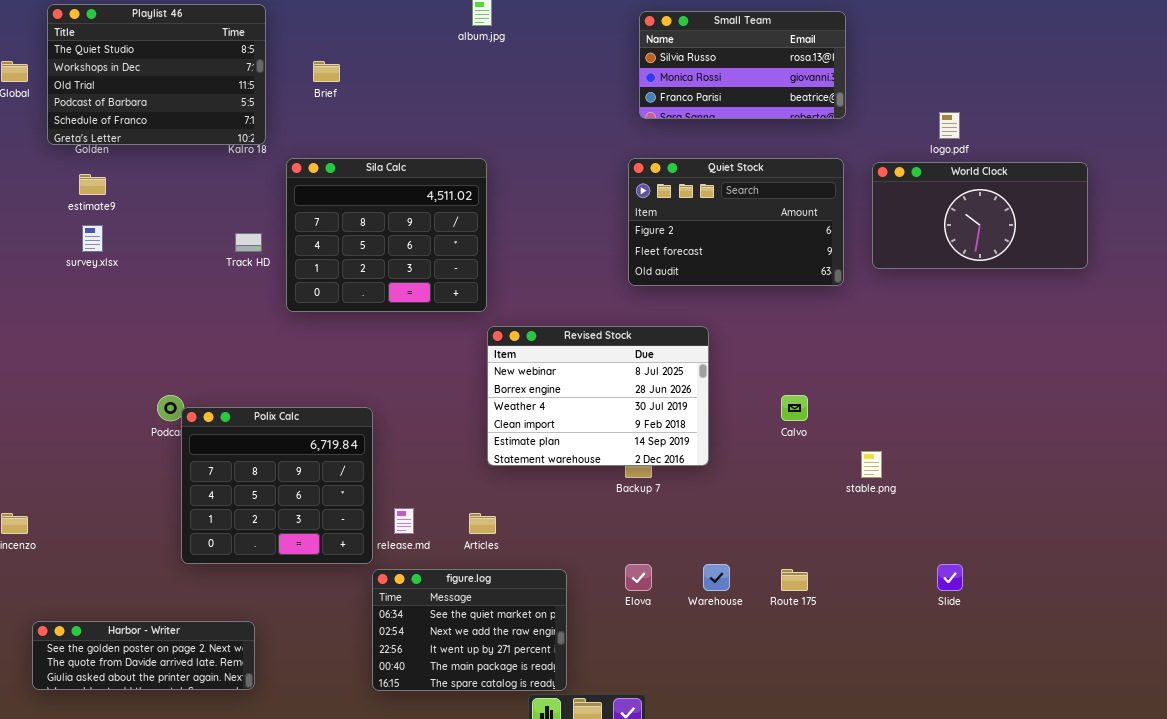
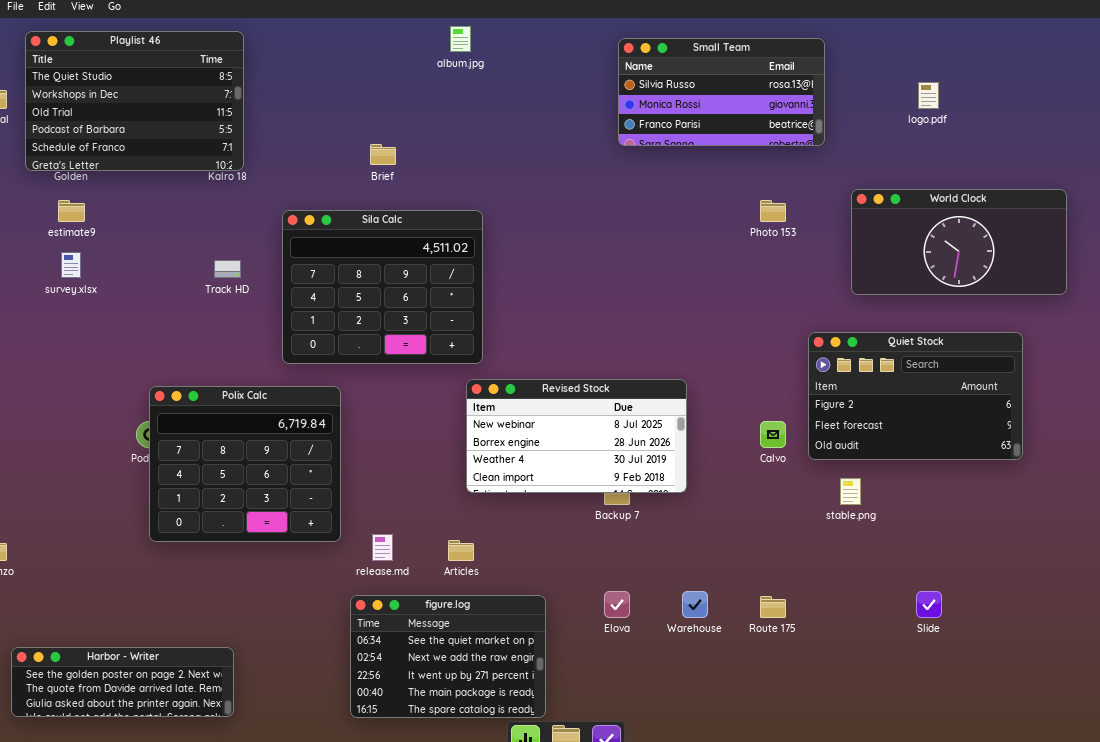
Brief: [313,61,340,82] -> [370,144,396,165], moved
logo.pdf: [939,112,960,139] -> [918,82,939,109], moved
Sila Calc: [286,158,487,312] -> [282,210,483,364], moved
Quiet Stock: [628,158,844,286] -> [808,332,1023,460], moved
Revised Stock: [487,326,709,466] -> [466,379,687,493], resized
Polix Calc: [181,407,373,564] -> [149,386,341,542], moved

